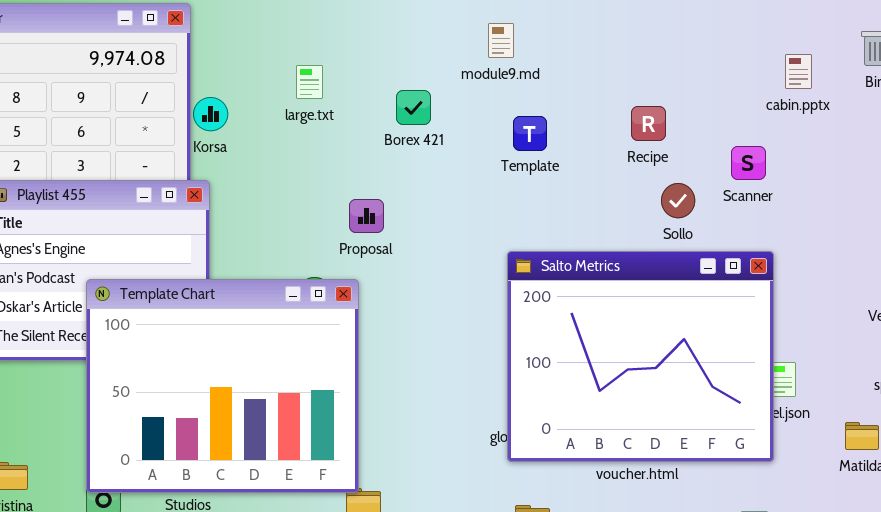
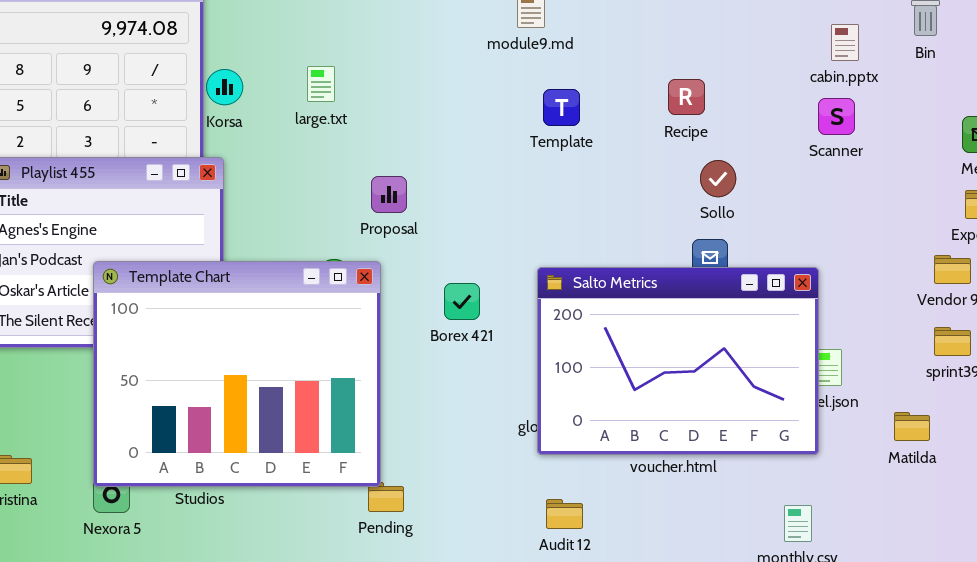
large.txt: [296,65,323,99] -> [307,66,335,102], moved
Borex 421: [396,90,431,125] -> [444,283,480,320], moved
Scanner: [731,146,766,180] -> [818,98,855,135], moved
Salto Metrics: [507,251,774,462] -> [537,267,819,455], resized

